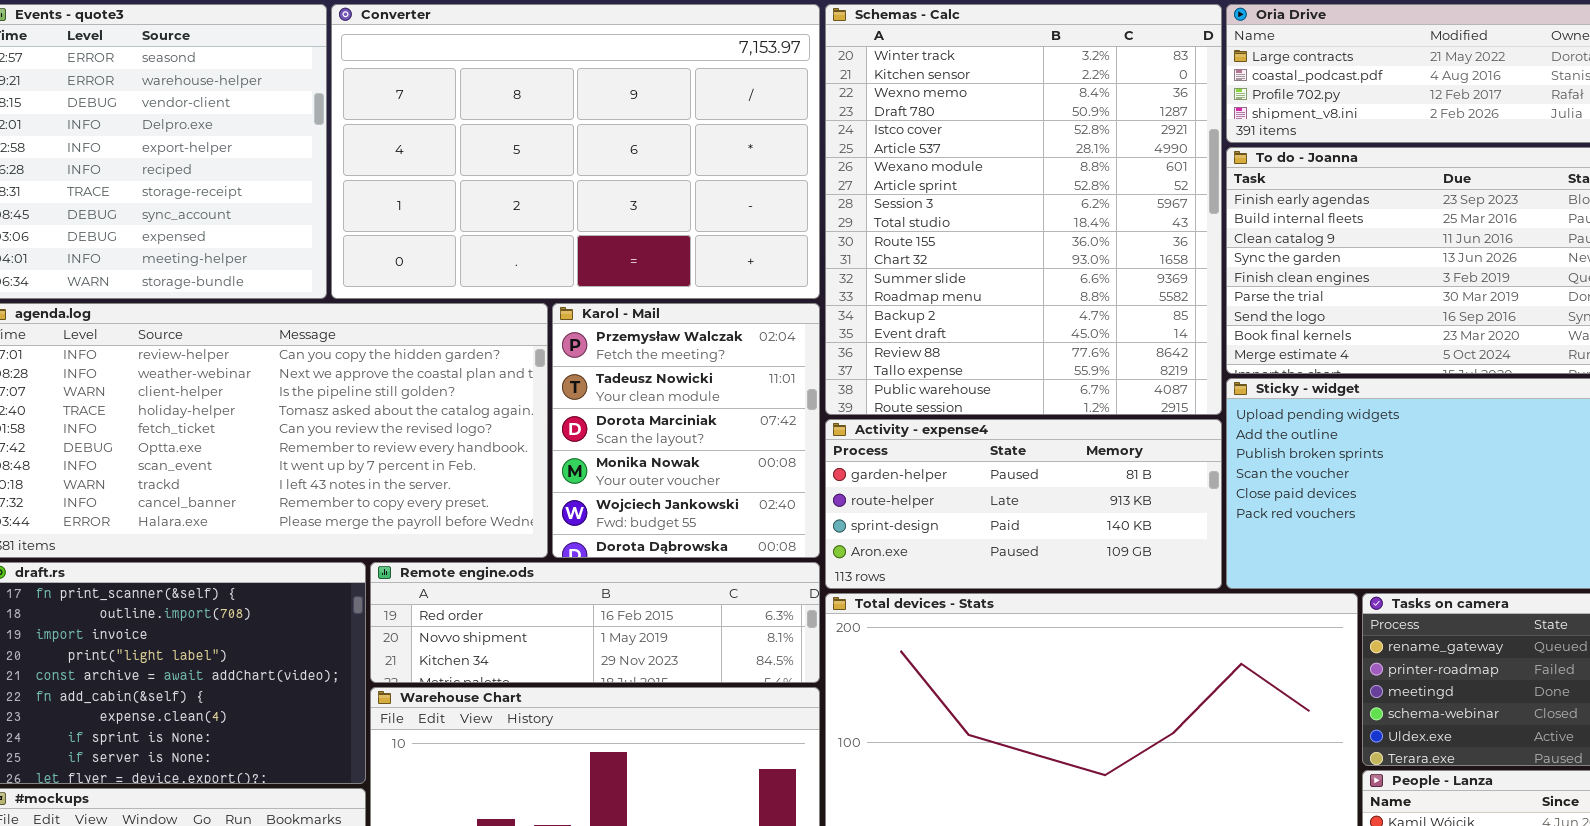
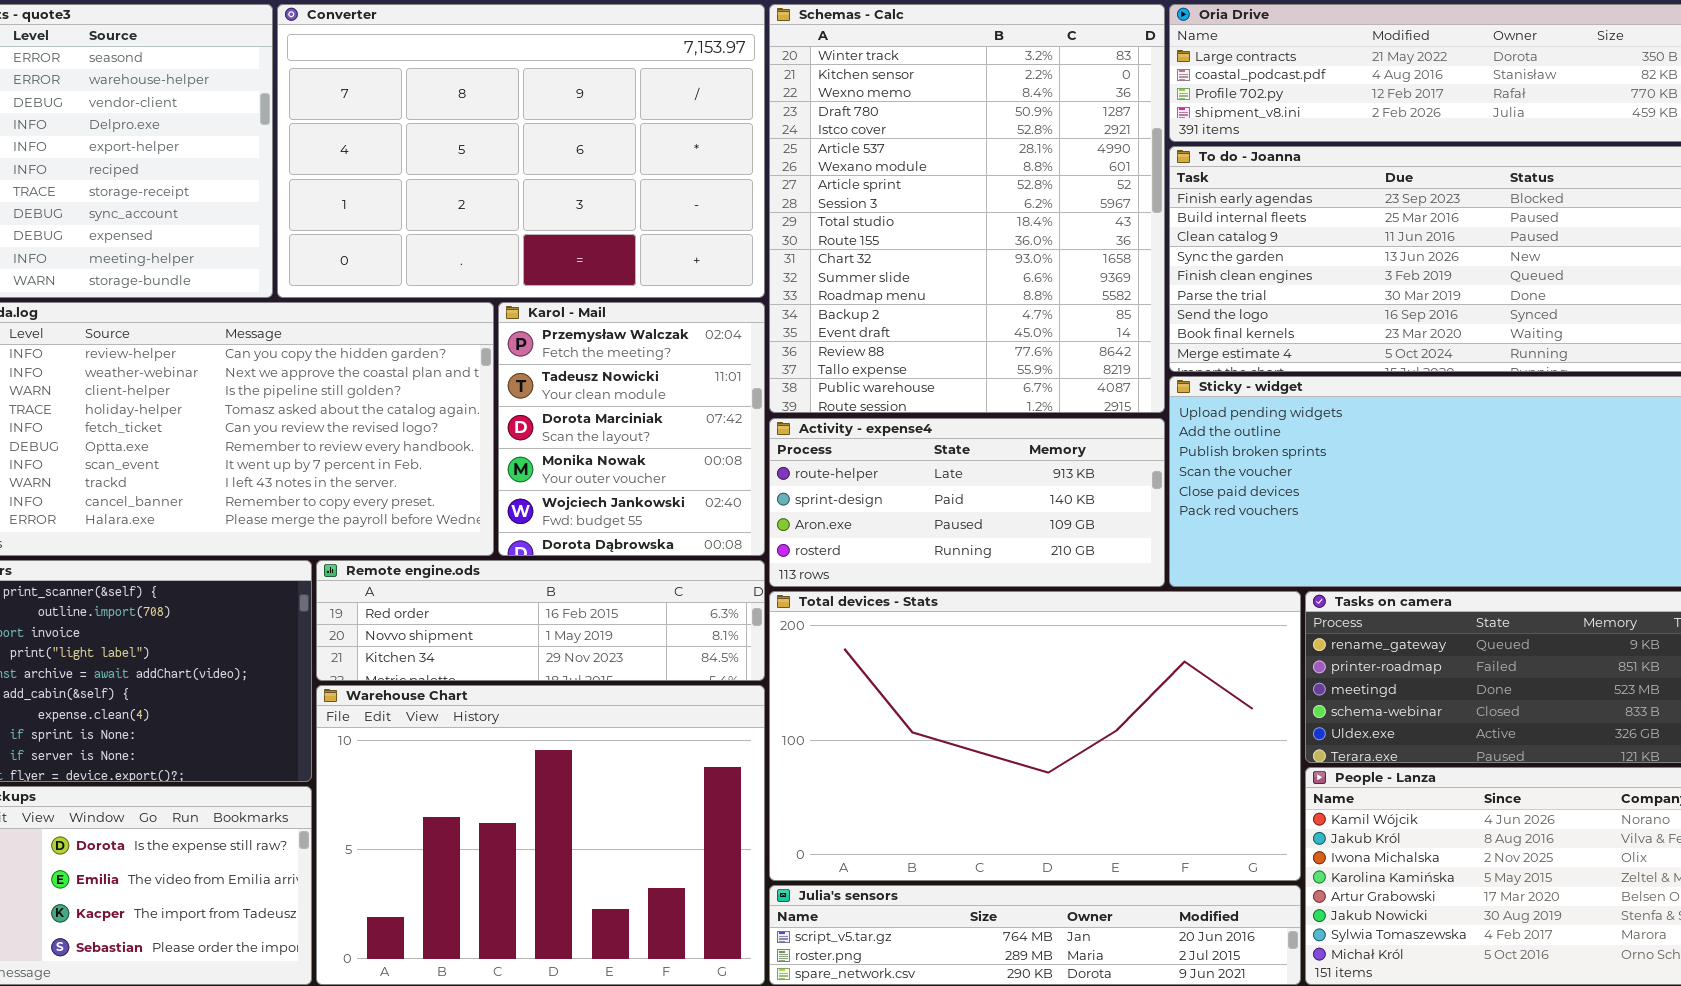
Activity - expense4: [825,419,1222,589] -> [769,418,1165,587], scrolled down 1 row

